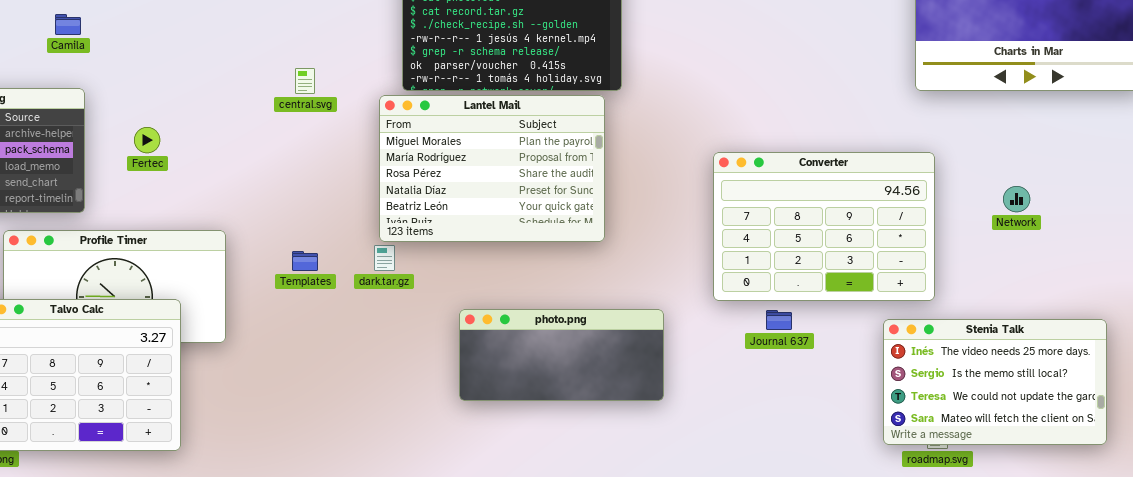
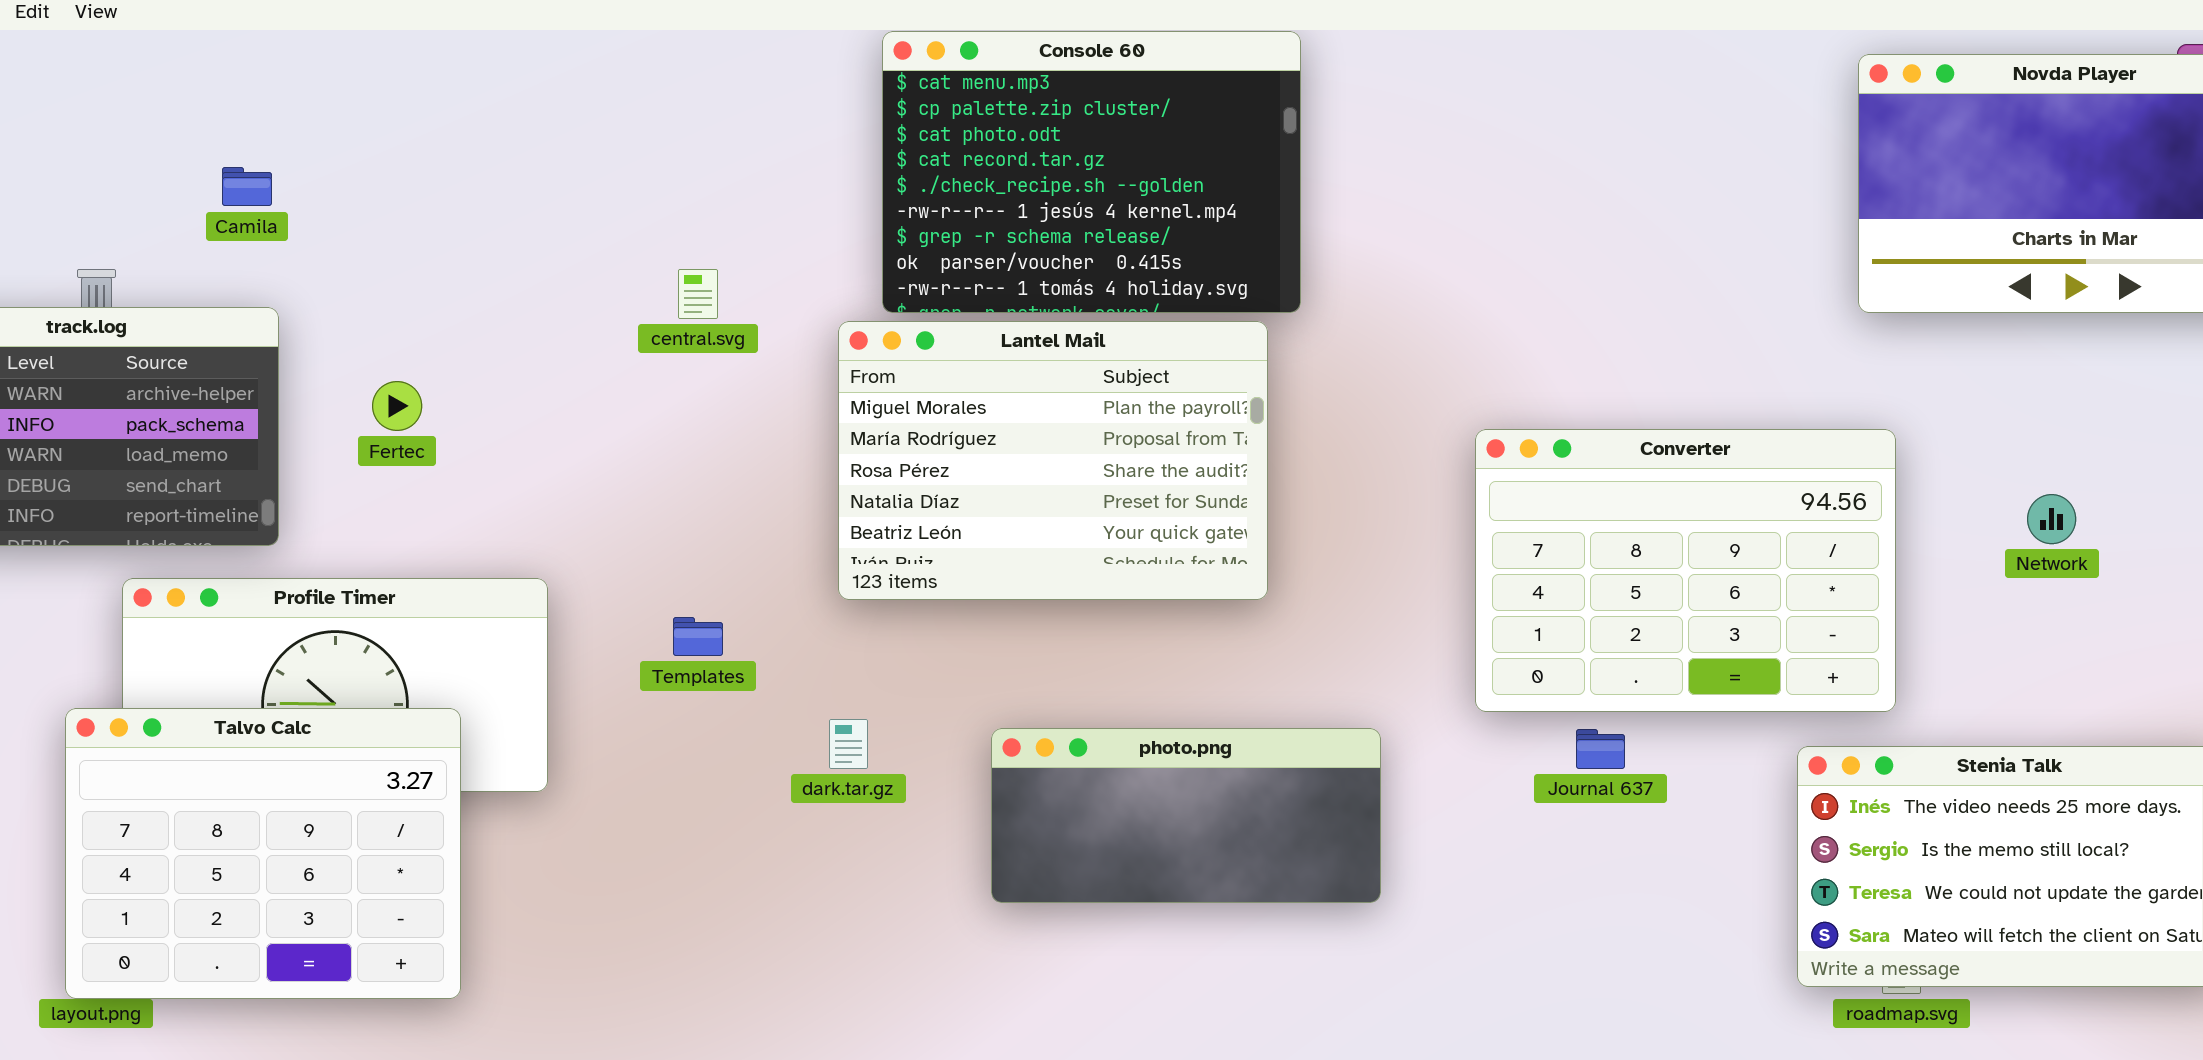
dark.tar.gz: [374,245,395,271] -> [829,719,868,769], moved

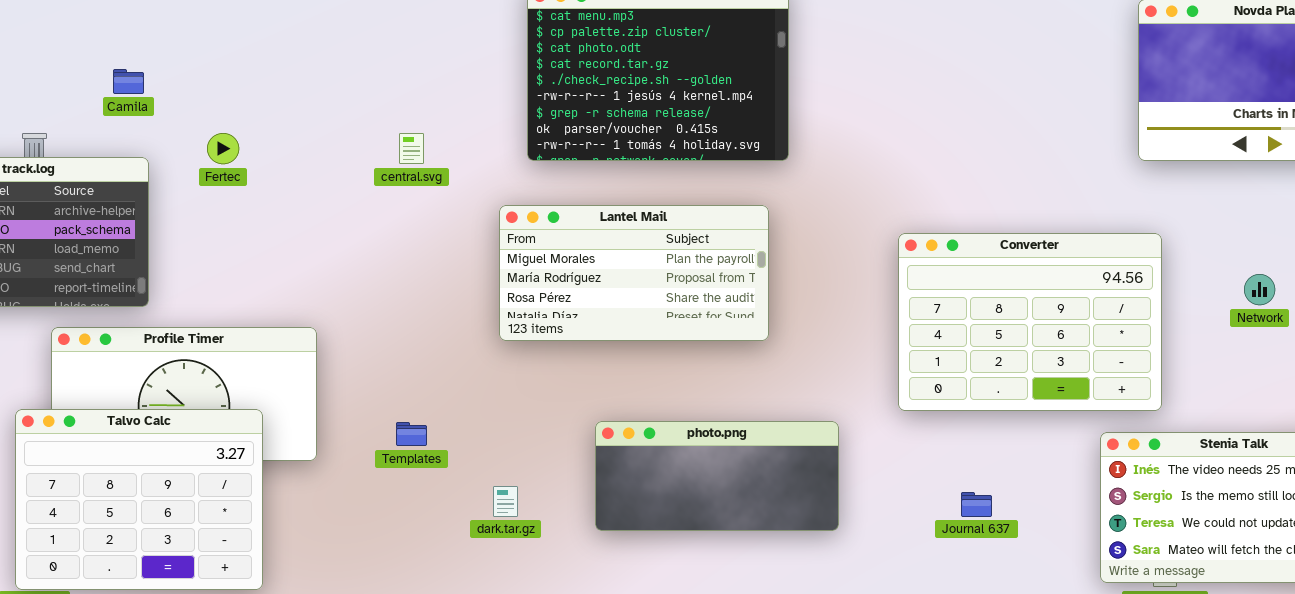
Lantel Mail: [838,321,1268,600] -> [499,205,769,341], resized
Fertec: [372,381,422,431] -> [207,133,239,164], moved
Templates: [673,617,723,656] -> [396,422,427,446], moved
dark.tar.gz: [829,719,868,769] -> [493,486,518,517], moved
Journal 637: [1576,729,1625,769] -> [961,492,992,517], moved

